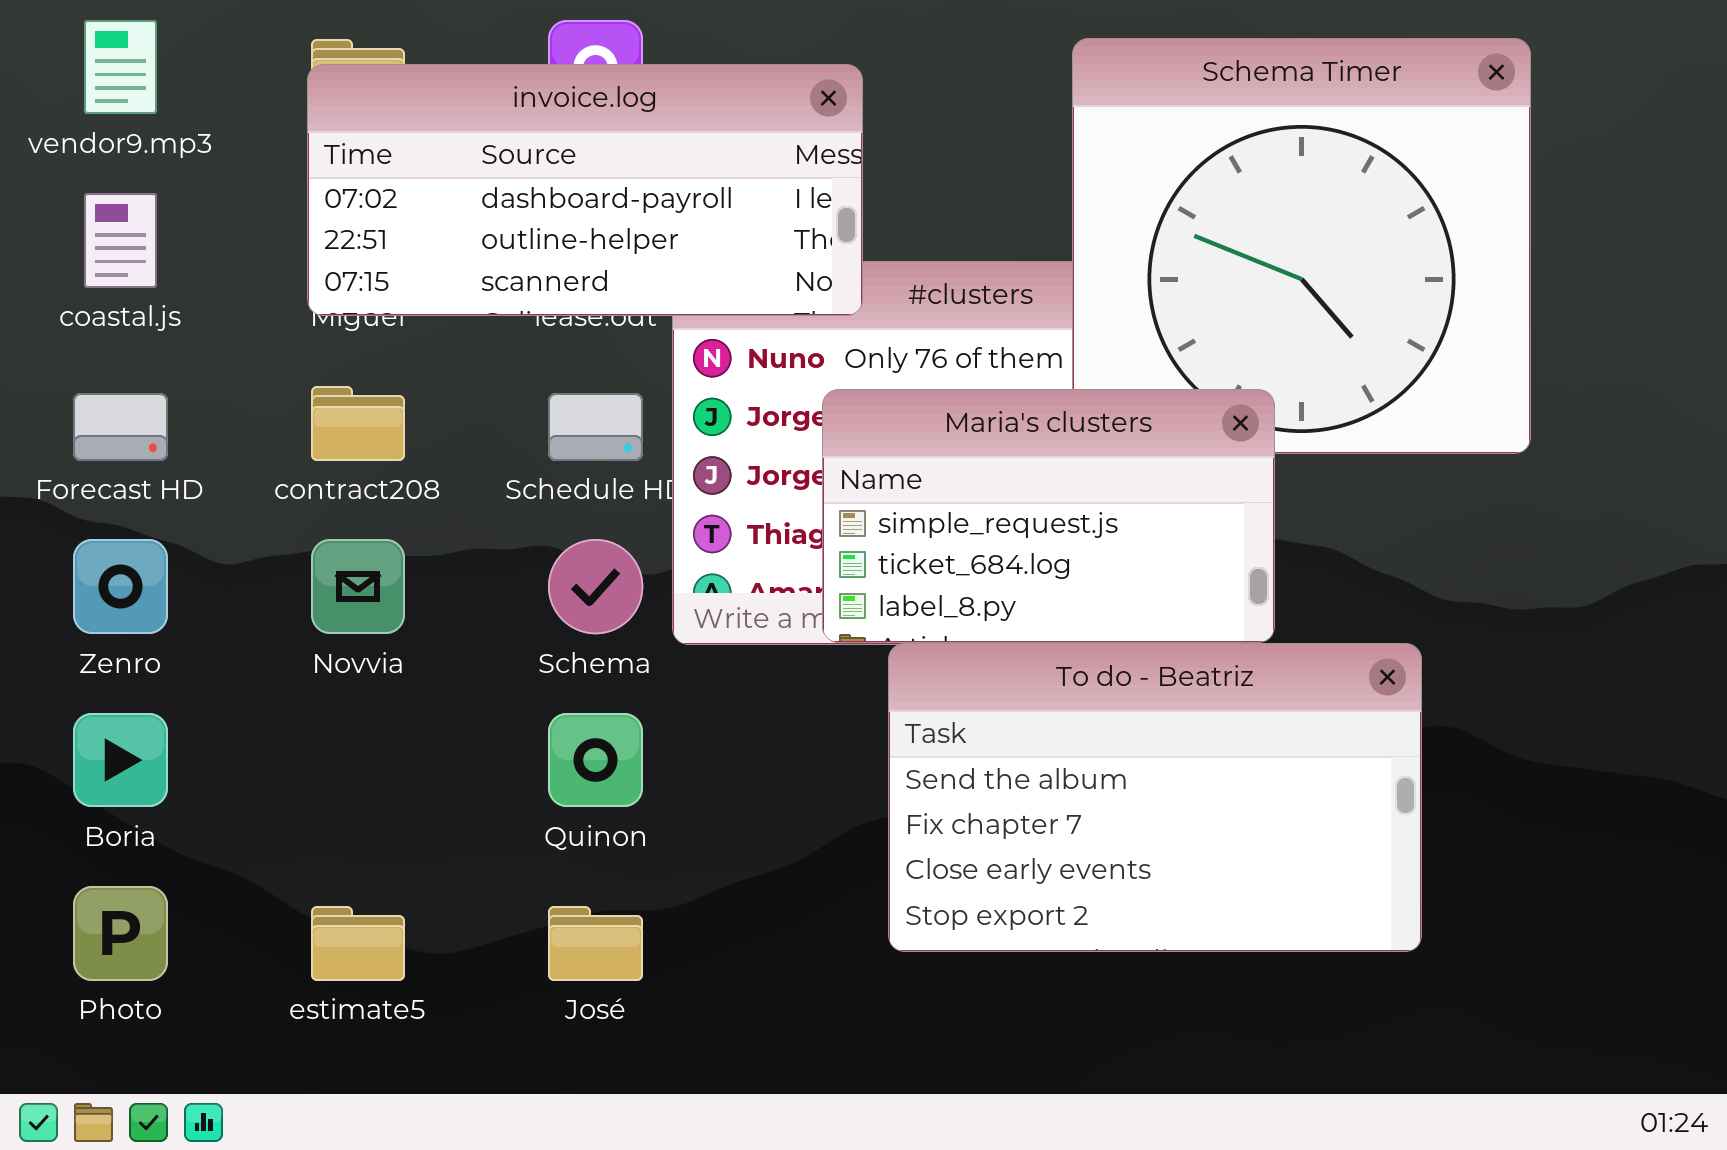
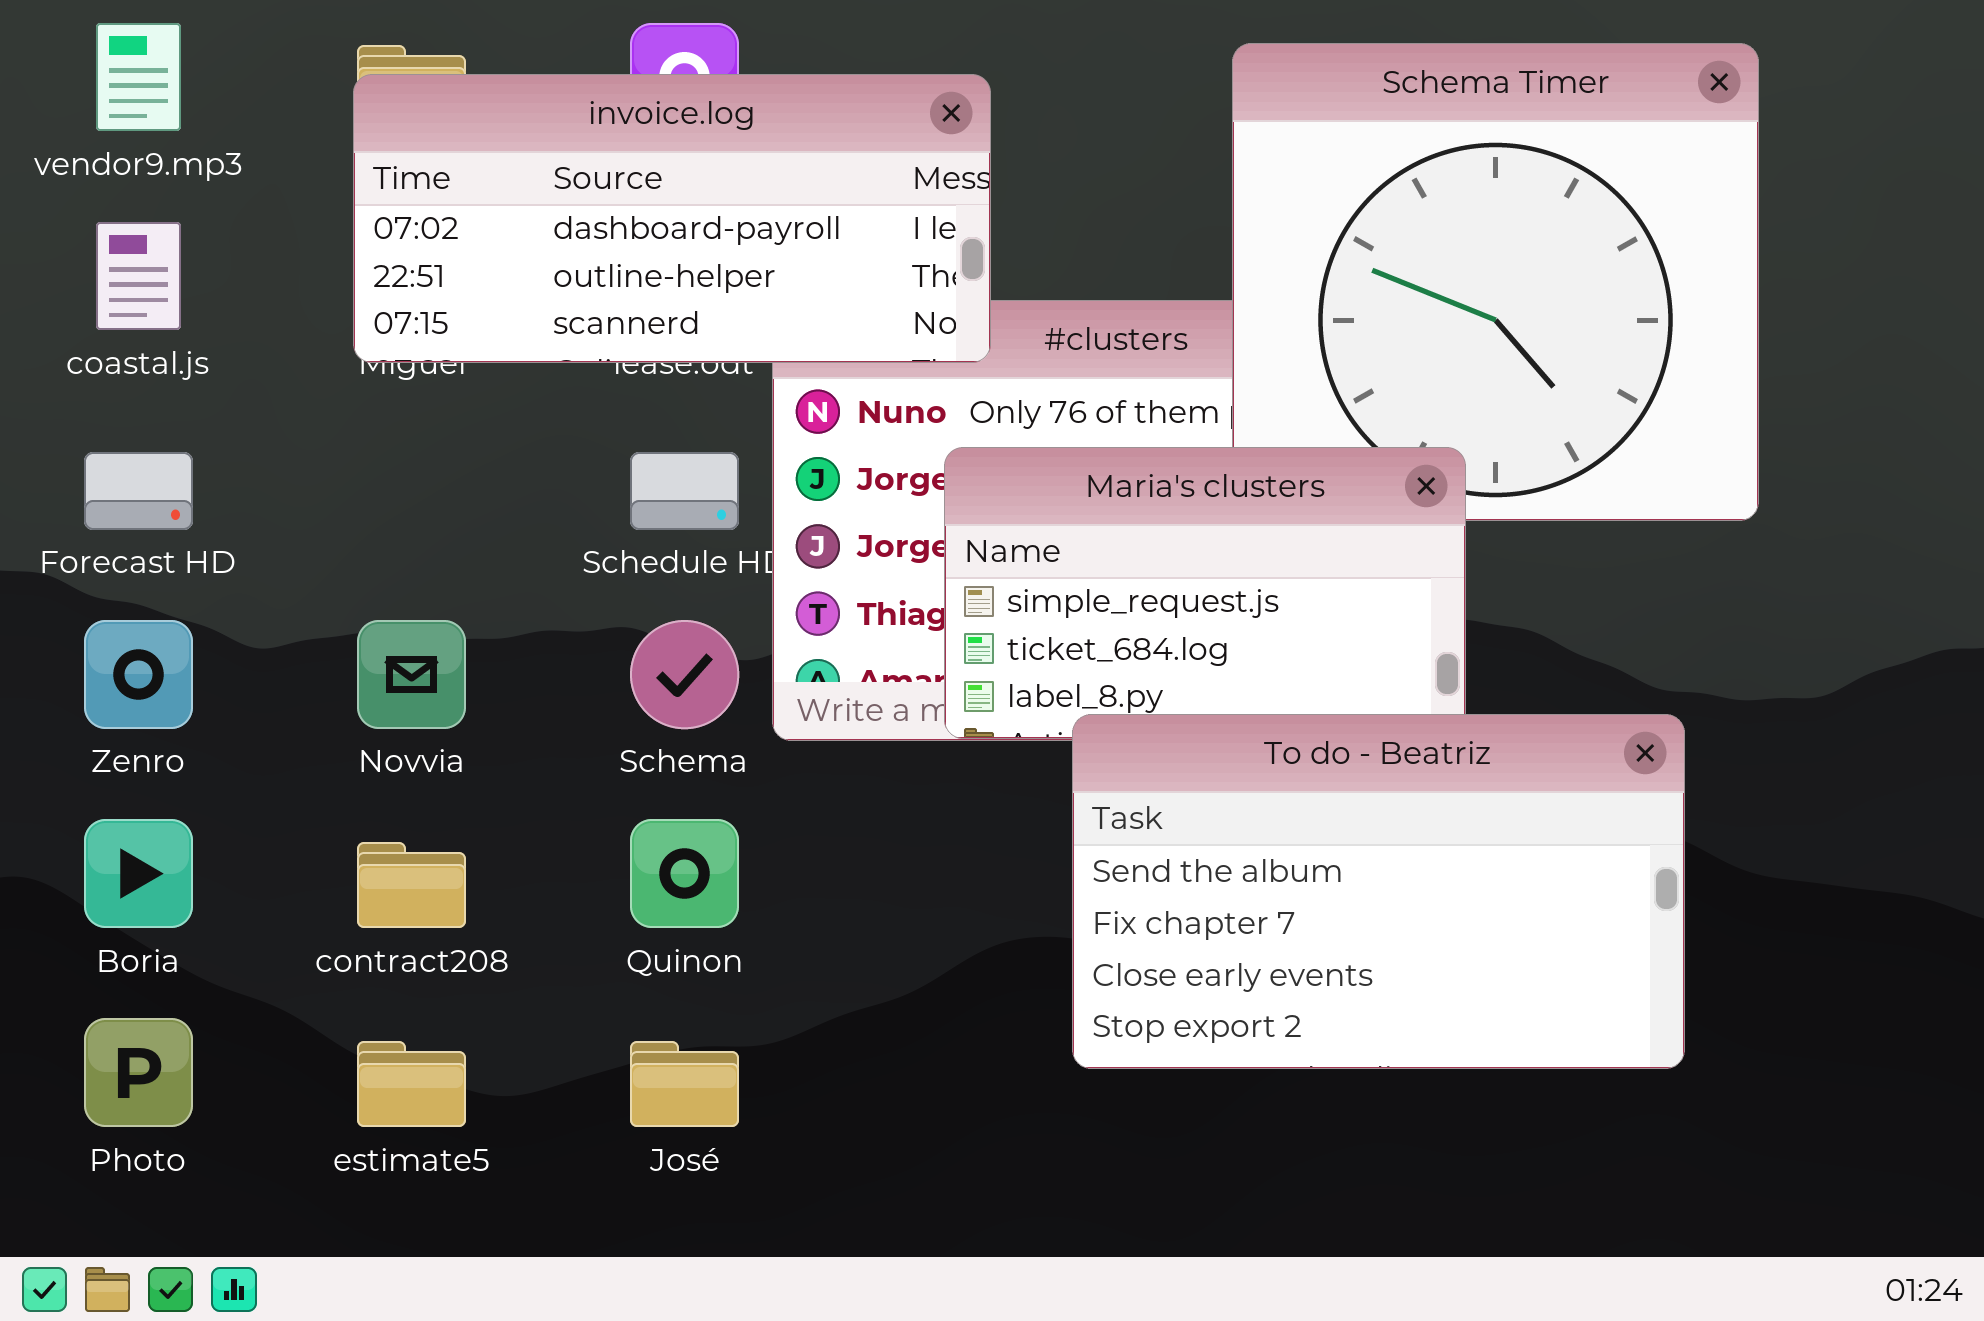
contract208: [311,386,405,461] -> [357,842,466,928], moved
To do - Beatriz: [888,643,1422,952] -> [1072,714,1685,1069], moved

